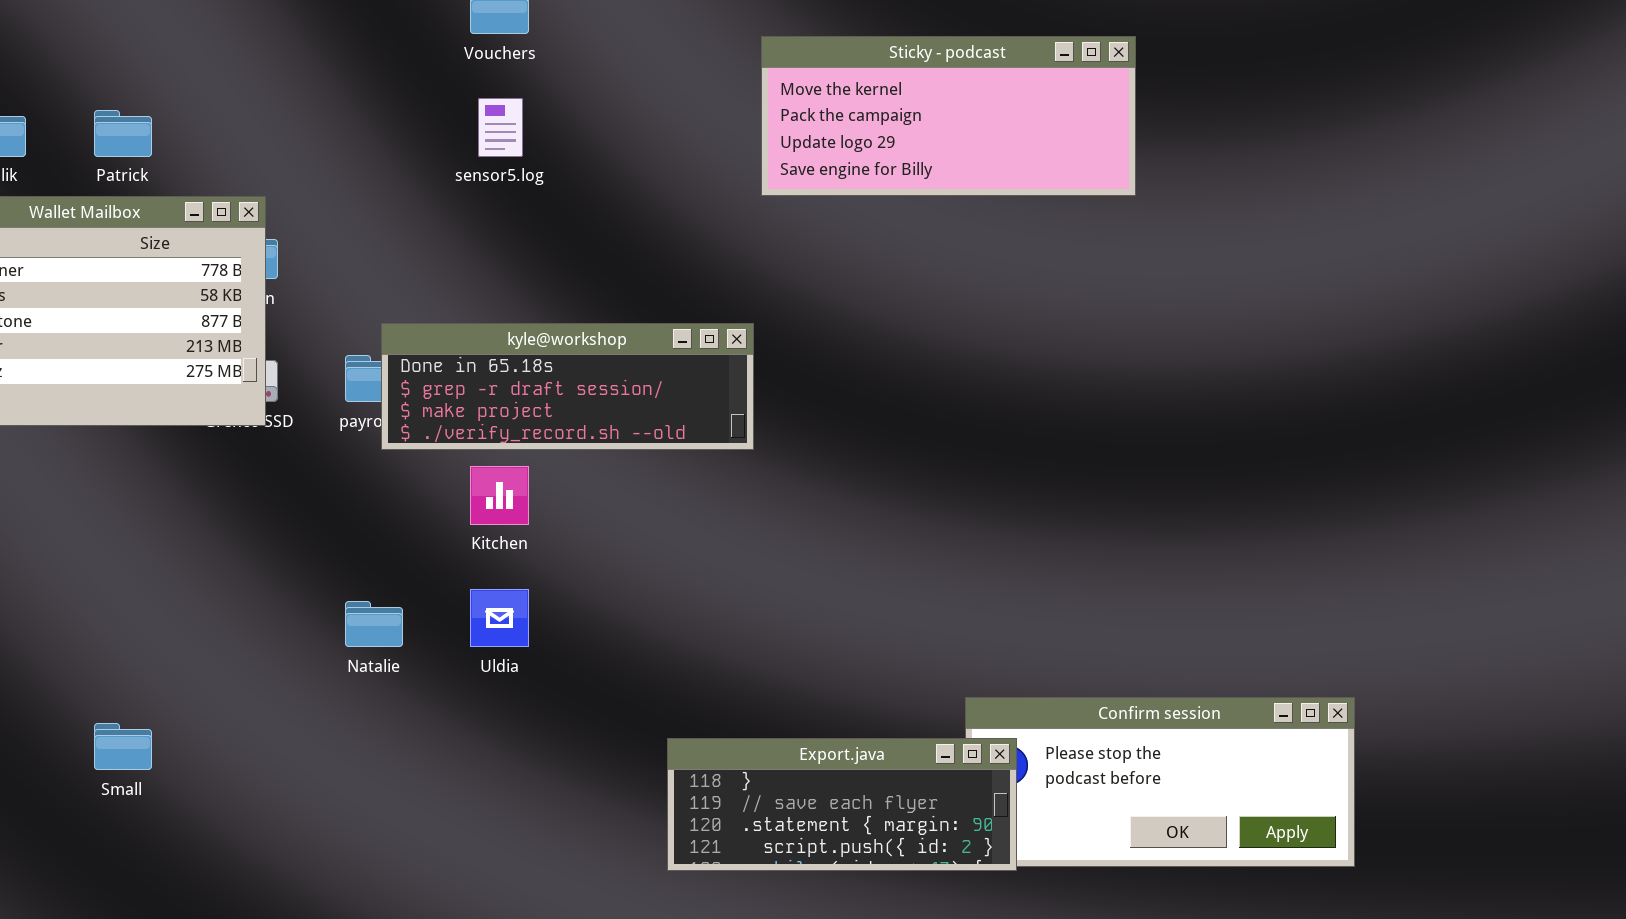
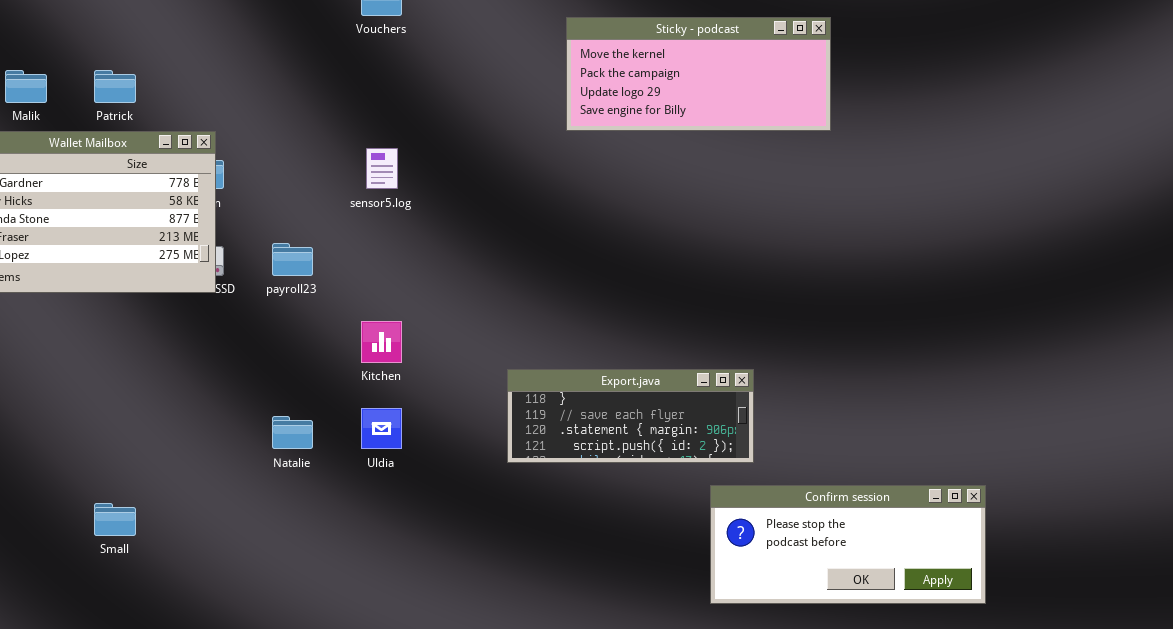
sensor5.log: [478,98,523,157] -> [366,148,398,189], moved
kyle@workshop: [381,323,754,450] -> none, closed
Export.java: [667,738,1017,871] -> [507,369,754,463], moved

